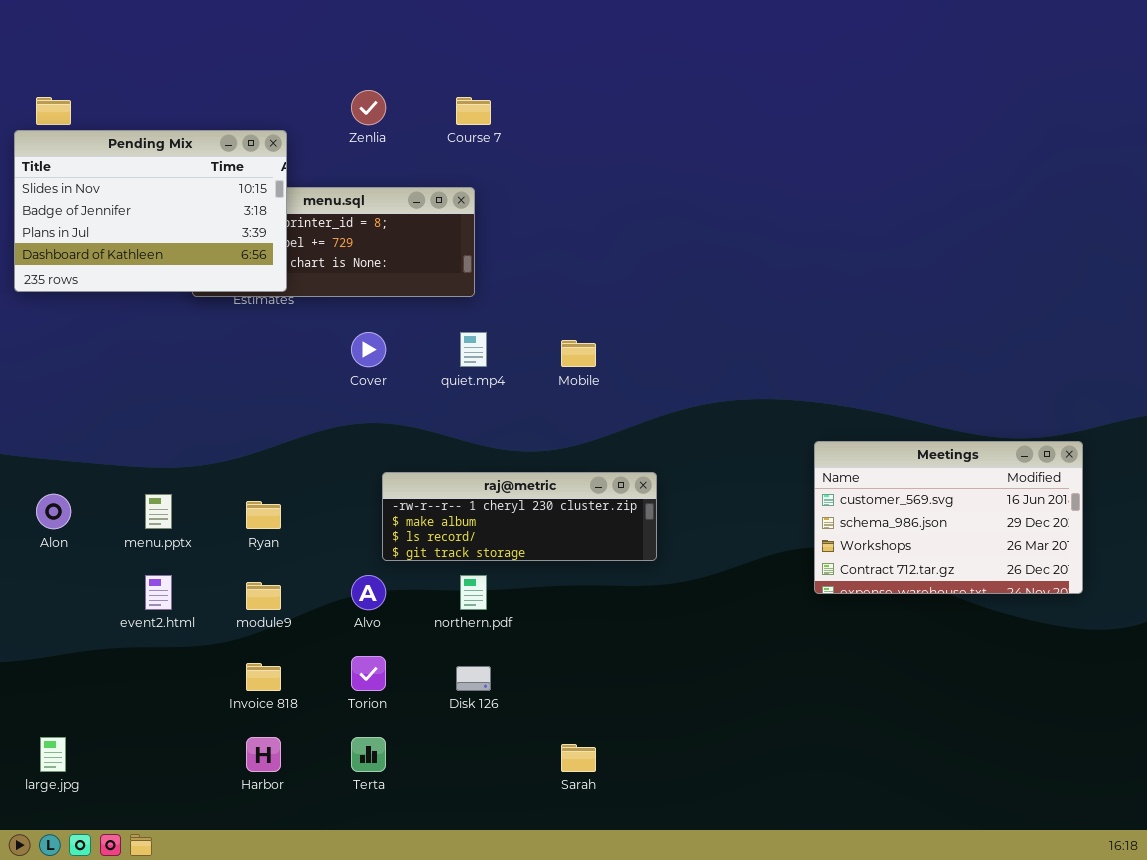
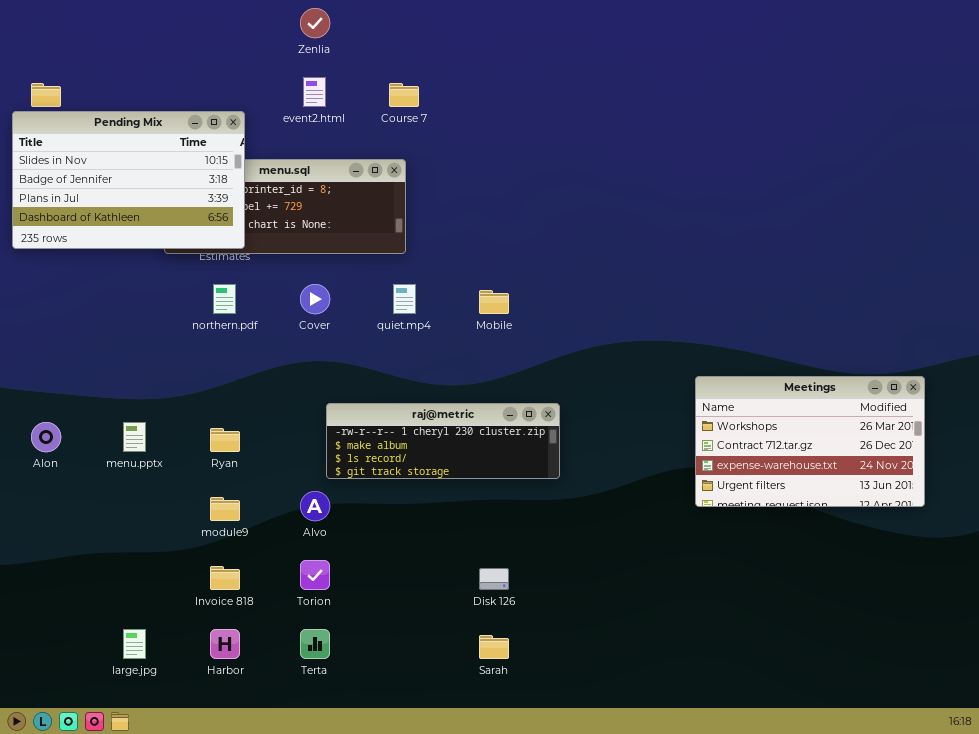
Zenlia: [351,90,386,125] -> [300,8,330,38], moved
Meetings: [814,441,1083,594] -> [695,376,925,507], scrolled down 2 rows
event2.html: [145,575,172,610] -> [303,77,326,107], moved
northern.pdf: [460,575,487,610] -> [213,284,236,314], moved
Disk 126: [456,666,491,691] -> [479,568,509,590], moved
large.jpg: [40,737,66,772] -> [123,629,146,659], moved

